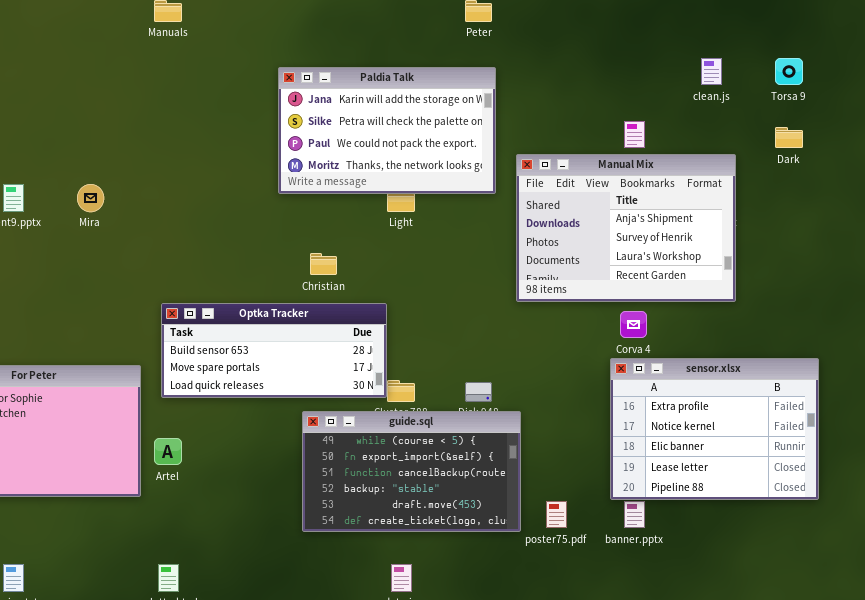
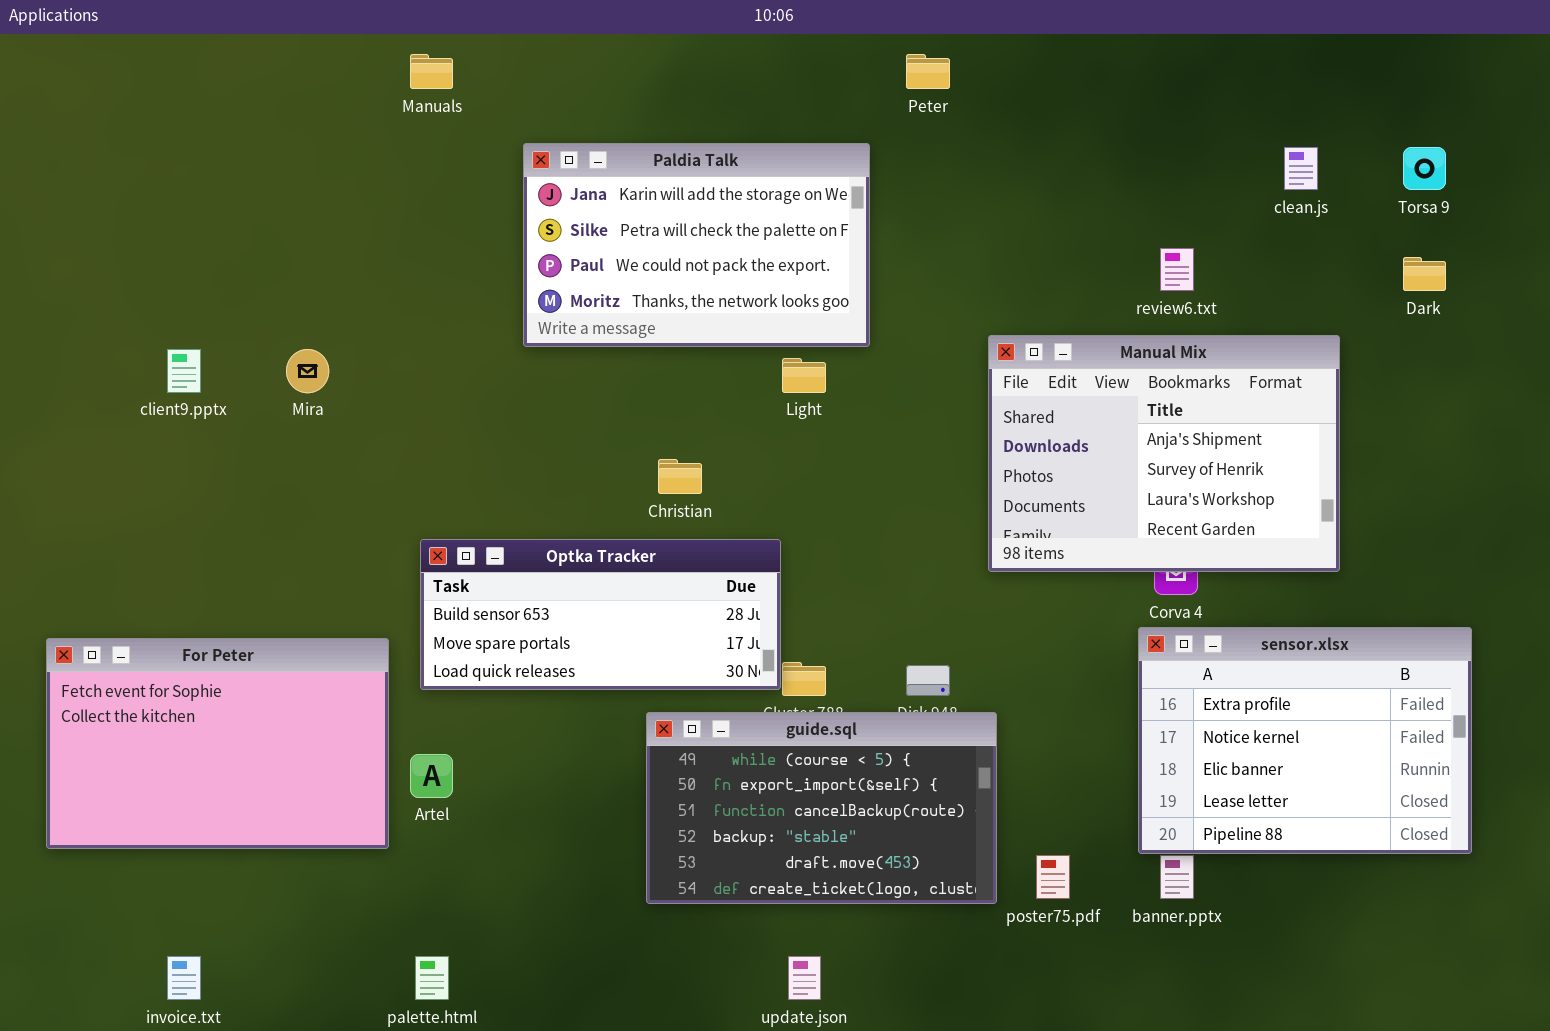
Paldia Talk: [278,67,496,194] -> [523,143,870,347], moved
Manual Mix: [516,154,736,302] -> [988,335,1340,572], moved

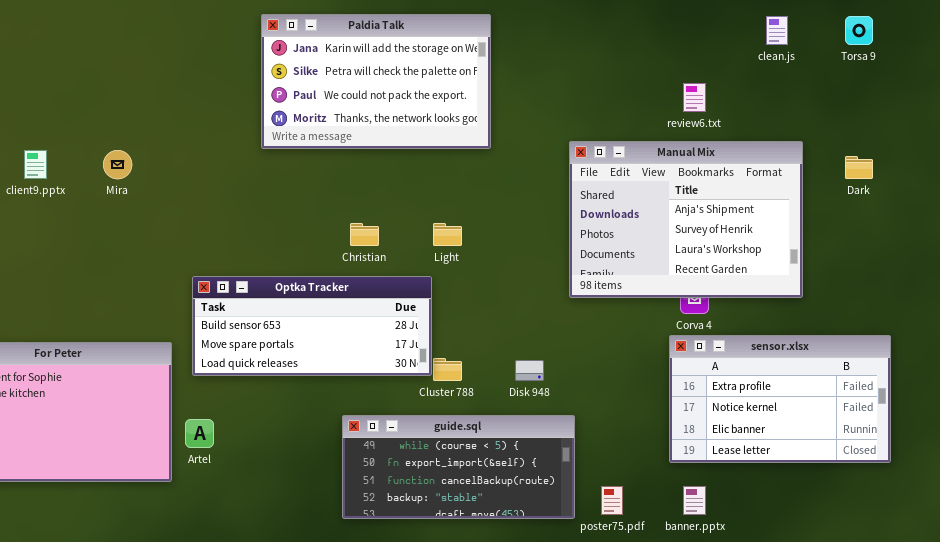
Dark: [1403,257,1446,291] -> [845,156,873,179], moved
Light: [782,358,826,393] -> [433,223,462,246], moved
sensor.xlsx: [1138,627,1472,854] -> [669,335,891,463], resized
guide.sql: [646,712,997,904] -> [342,415,575,519], resized

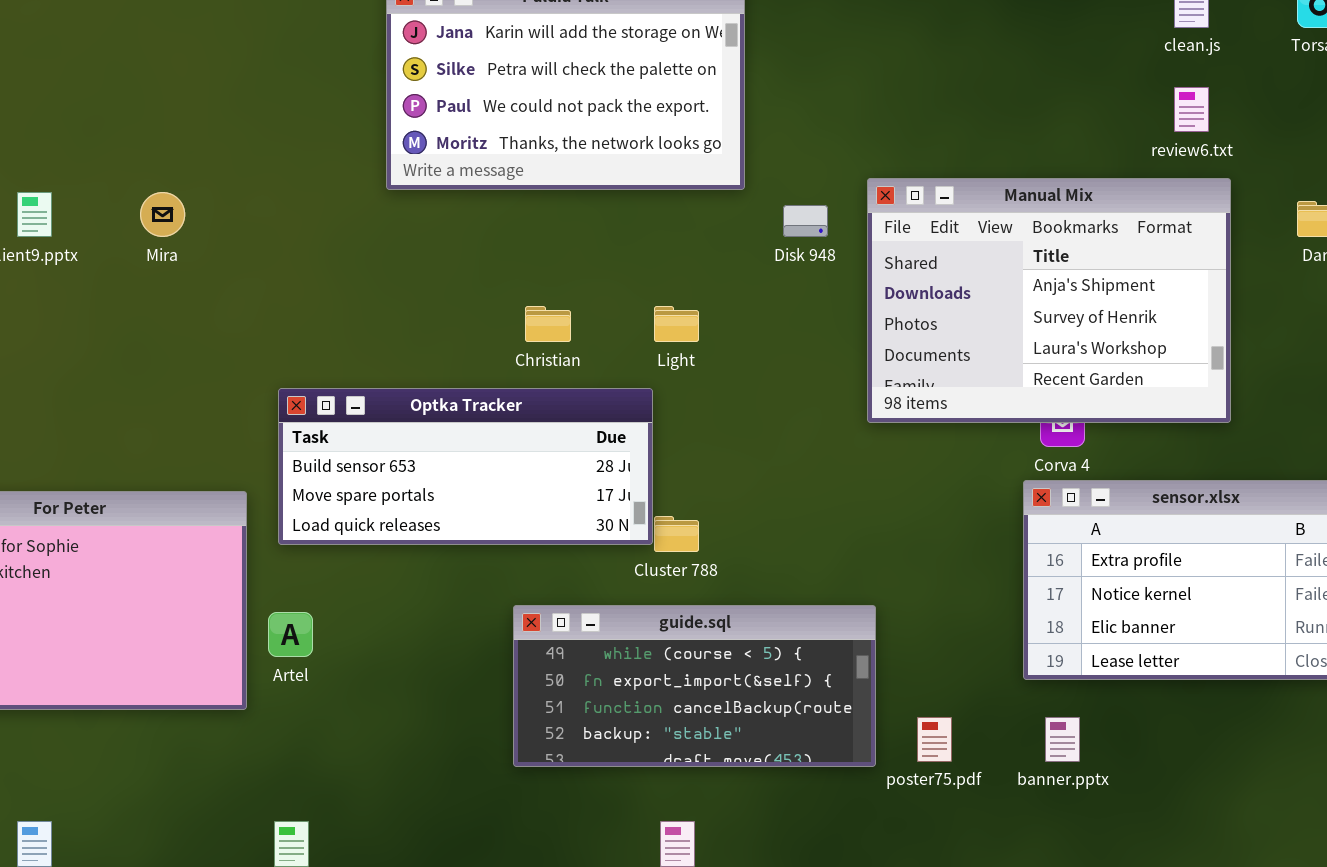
review6.txt: [683,83,706,112] -> [1174,87,1209,132], moved
Disk 948: [515,360,544,381] -> [783,205,828,237], moved

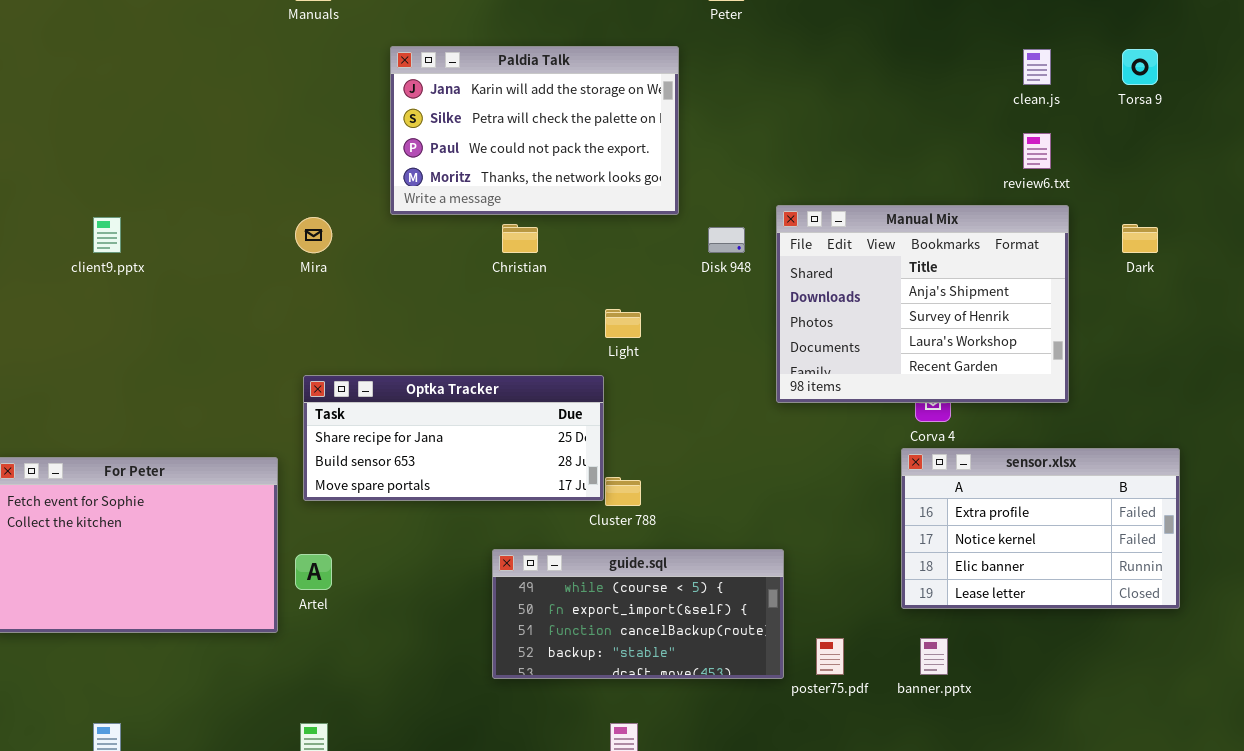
Mira: [140,192,185,237] -> [295,217,332,253], moved
Christian: [525,306,571,342] -> [502,224,538,253], moved
Optka Tracker: [278,388,653,545] -> [303,375,604,501], scrolled up 1 row

